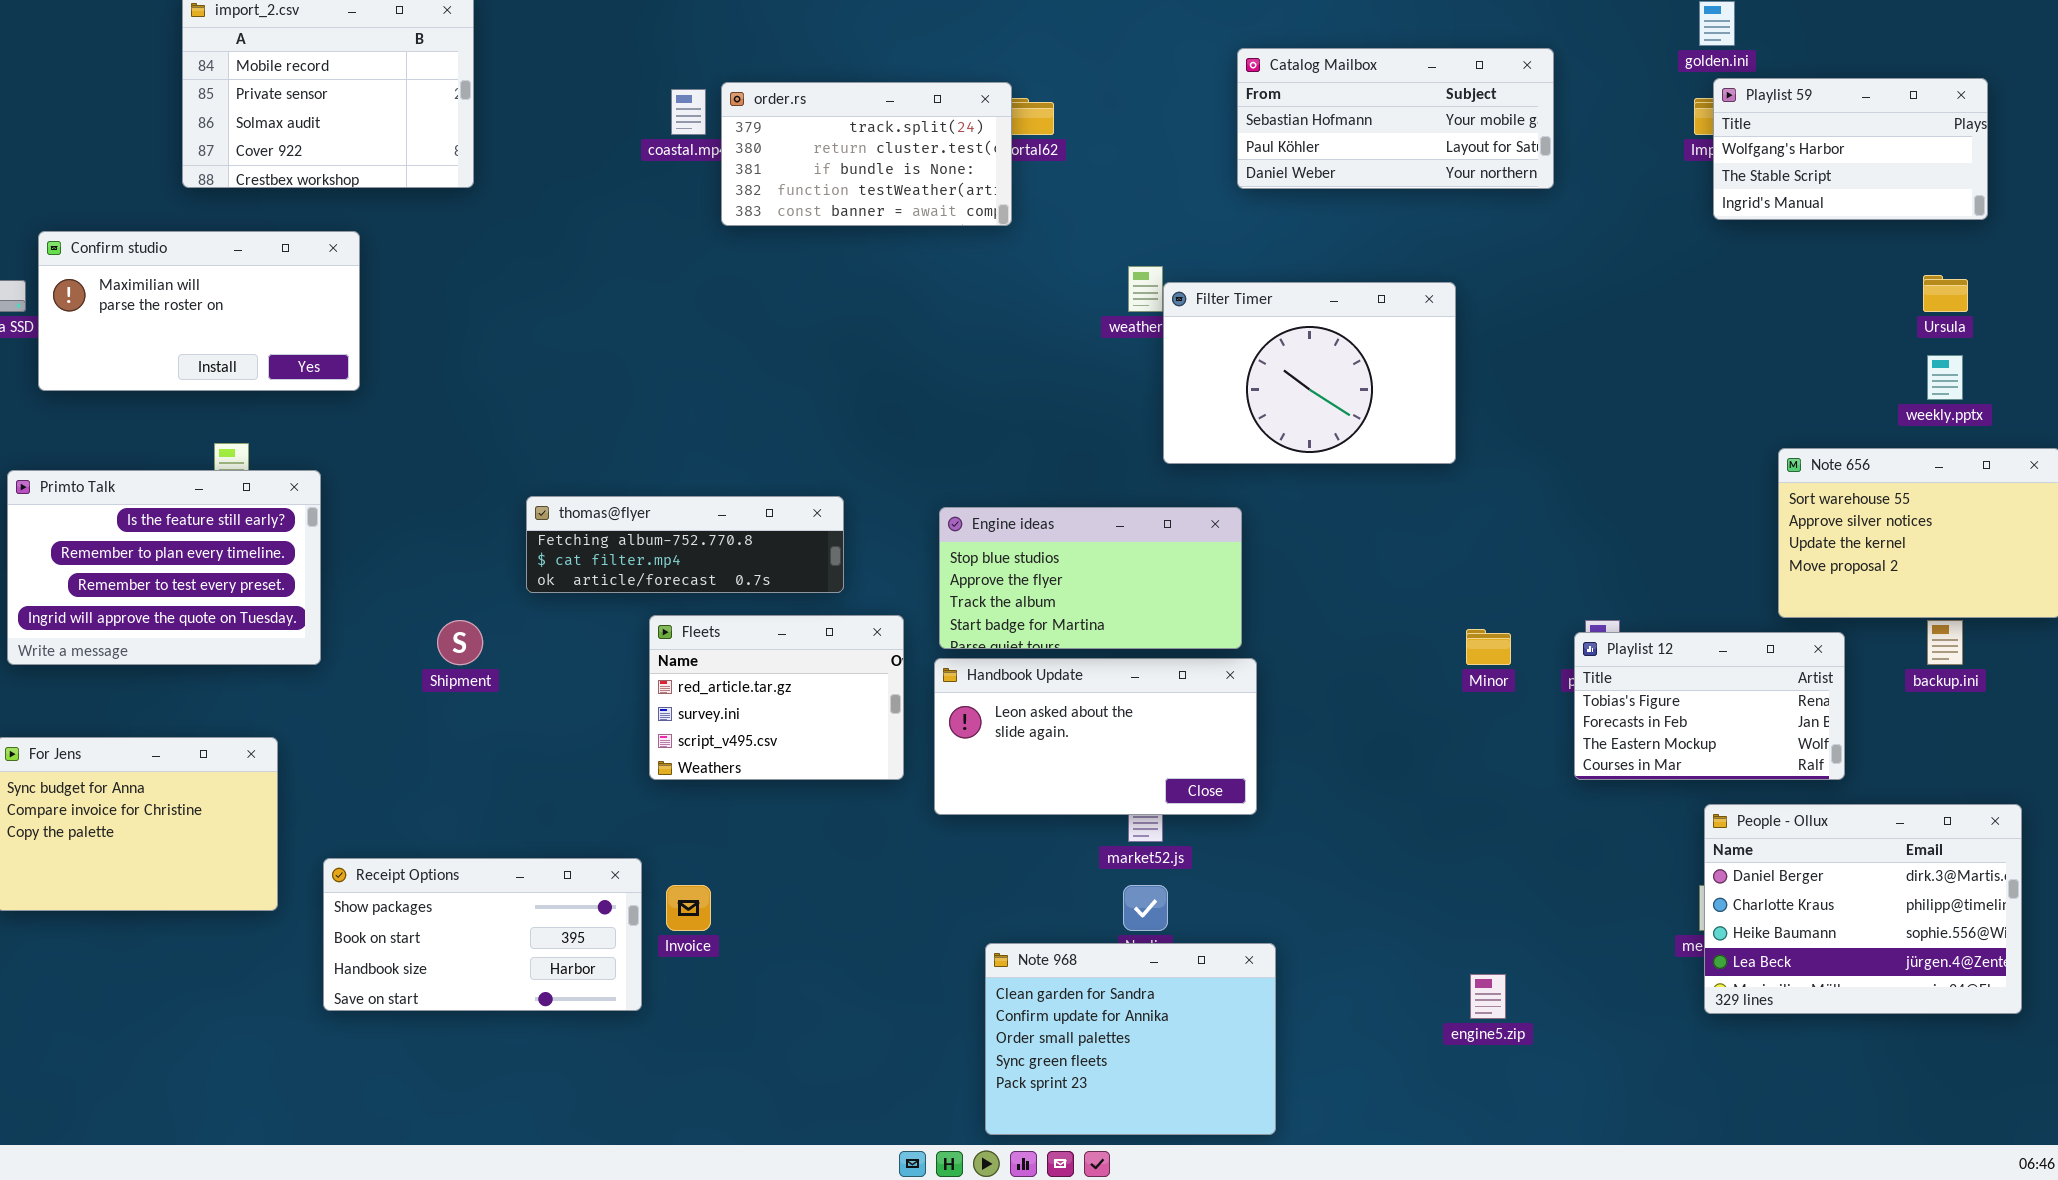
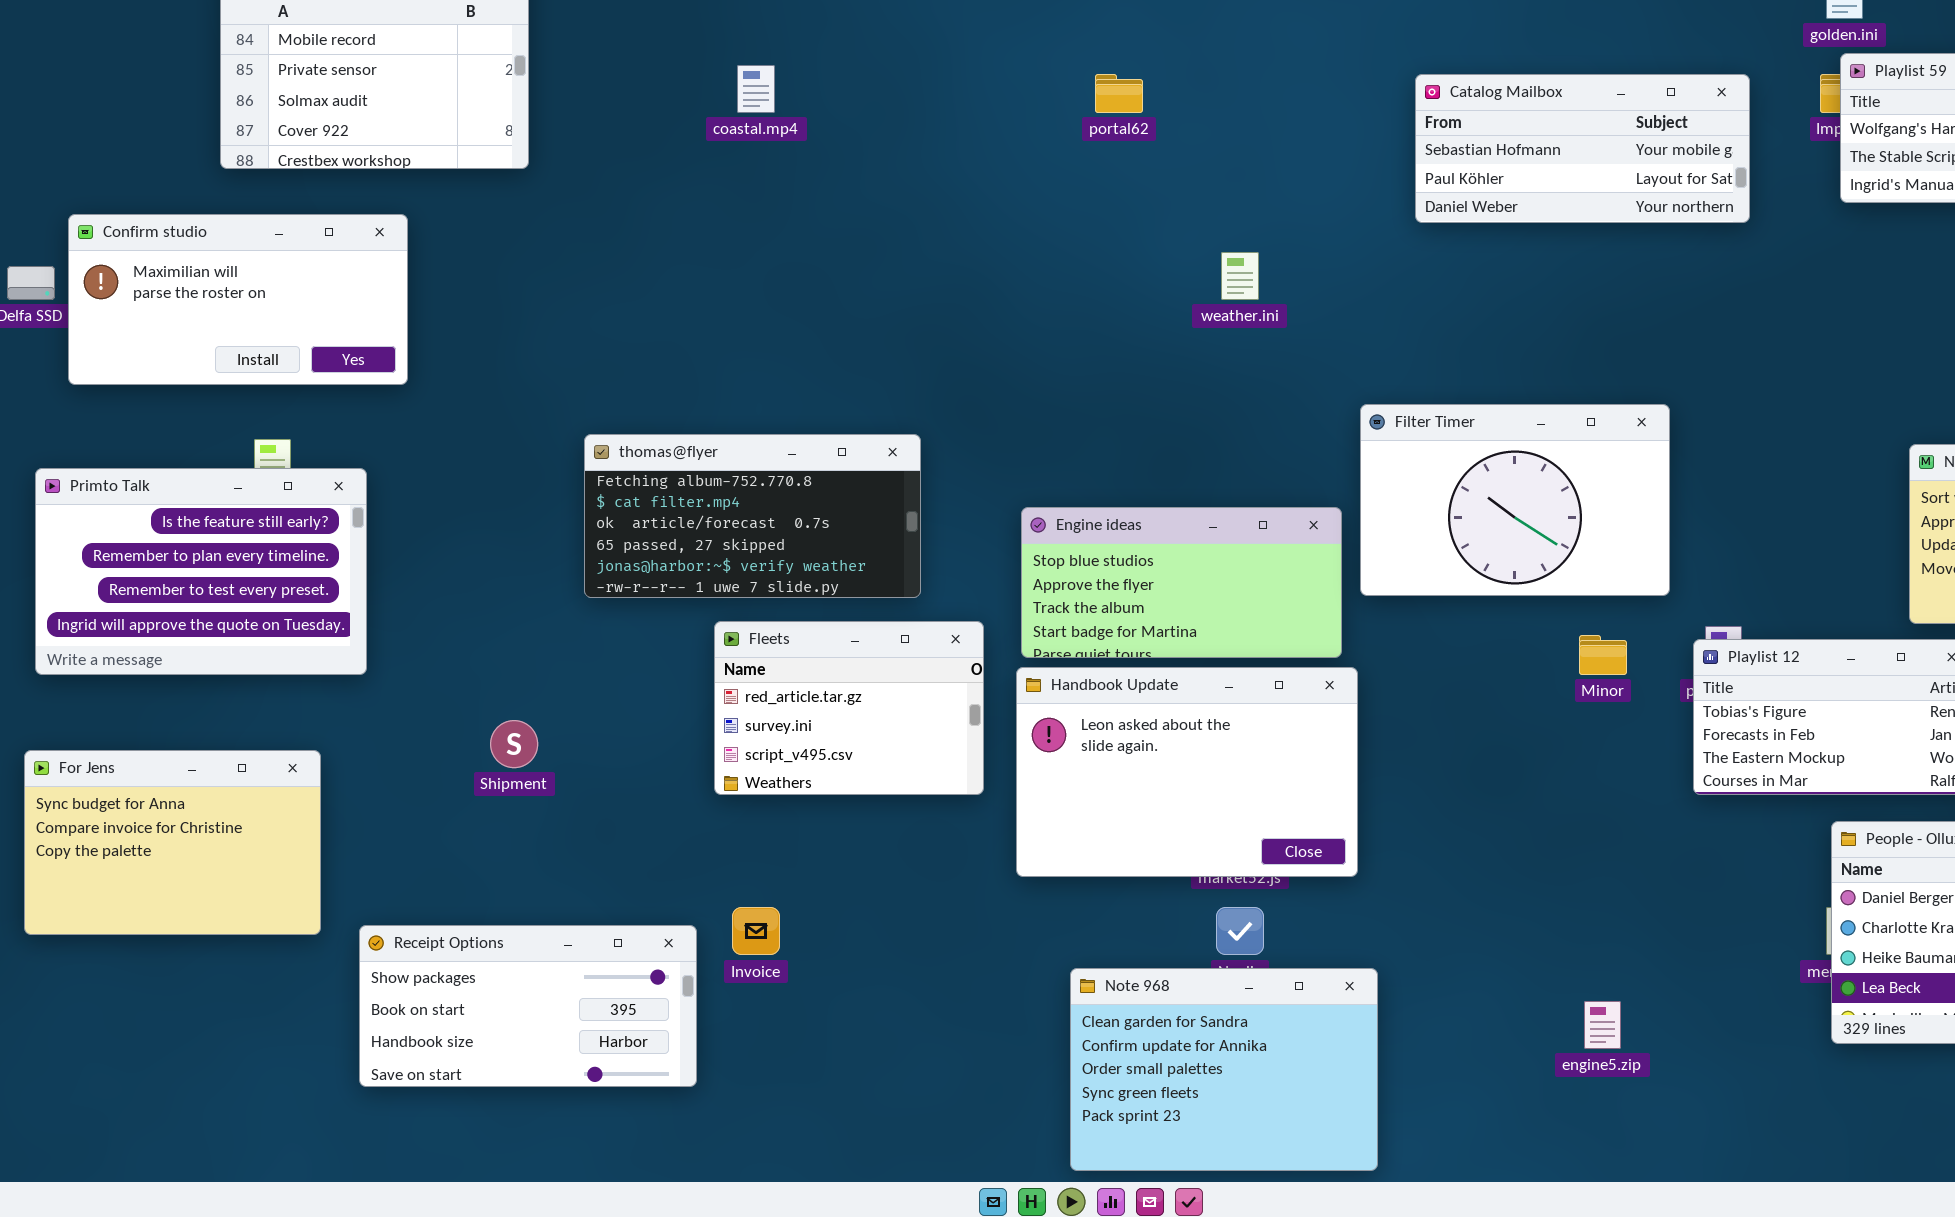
Catalog Mailbox: [1237,48,1554,189] -> [1415,74,1750,223], moved
order.rs: [721,82,1012,226] -> none, closed
Filter Timer: [1163,282,1456,464] -> [1360,404,1670,596], moved
thomas@flyer: [526,496,844,593] -> [584,434,921,598], resized
Shipment: [437,620,483,665] -> [490,720,538,768], moved
Handbook Update: [934,658,1257,815] -> [1016,667,1358,877], resized
Receipt Options: [323,858,642,1011] -> [359,925,697,1087], moved

